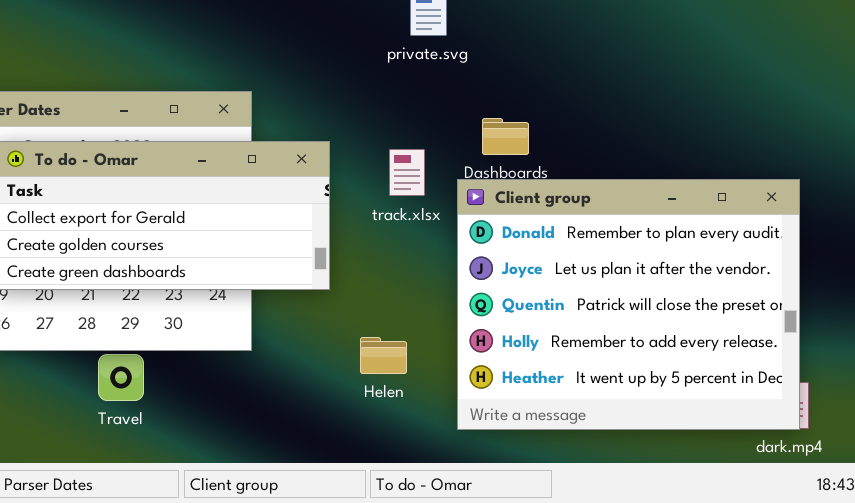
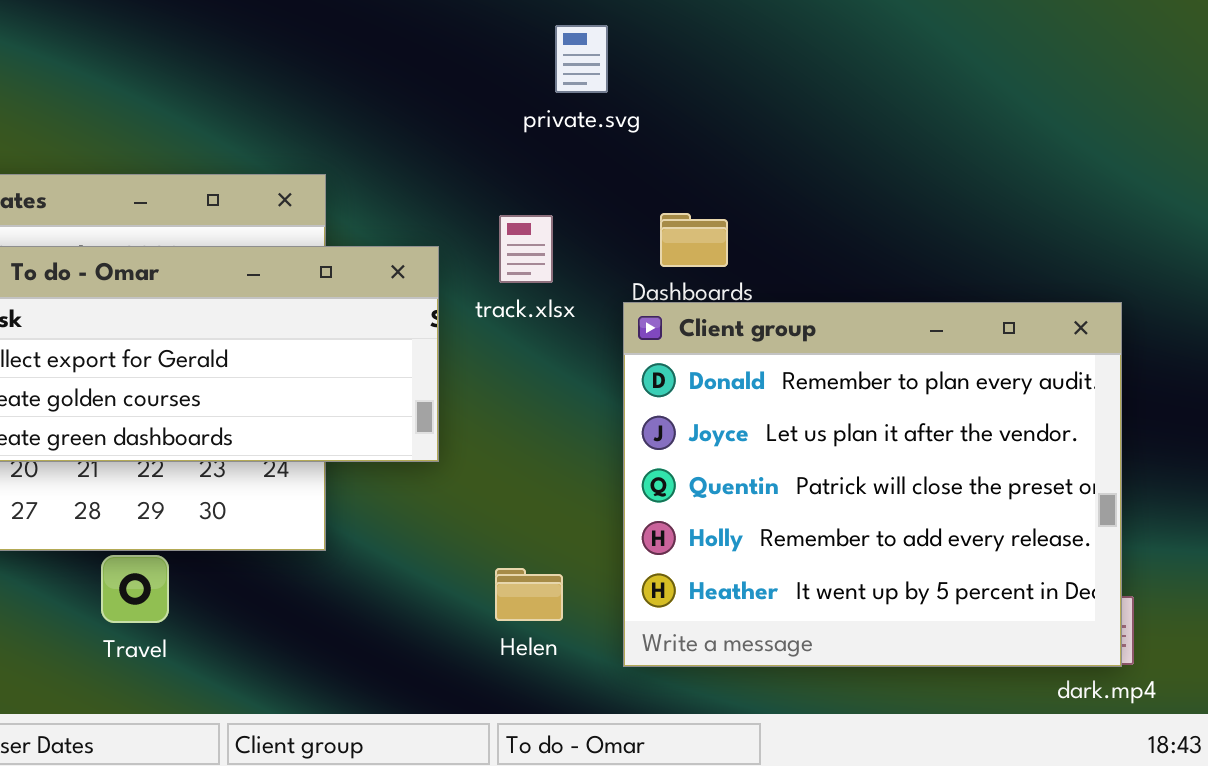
track.xlsx: [389,149,425,196] -> [499,215,553,283], moved
Helen: [360,337,407,374] -> [495,568,563,621], moved

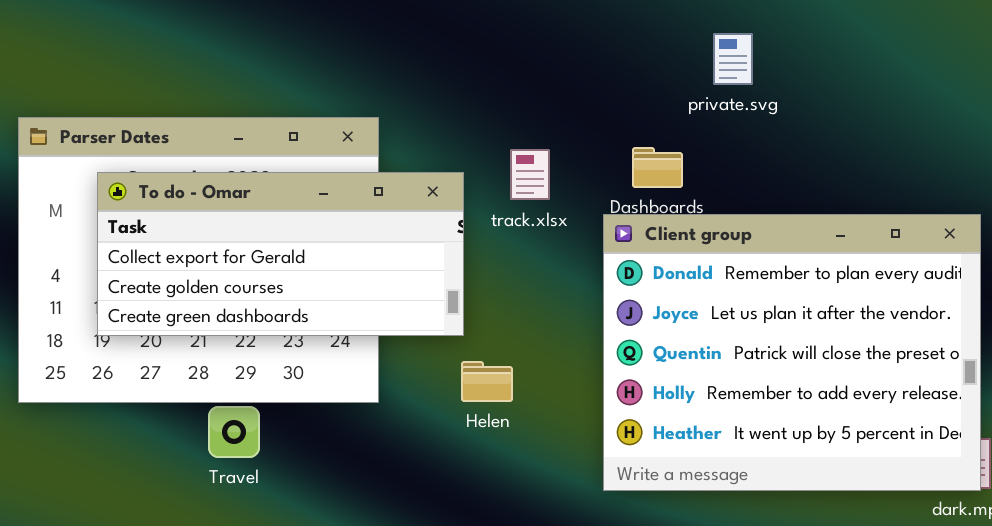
private.svg: [555,25,608,93] -> [713,33,753,85], moved
Helen: [495,568,563,621] -> [461,361,513,402], moved

